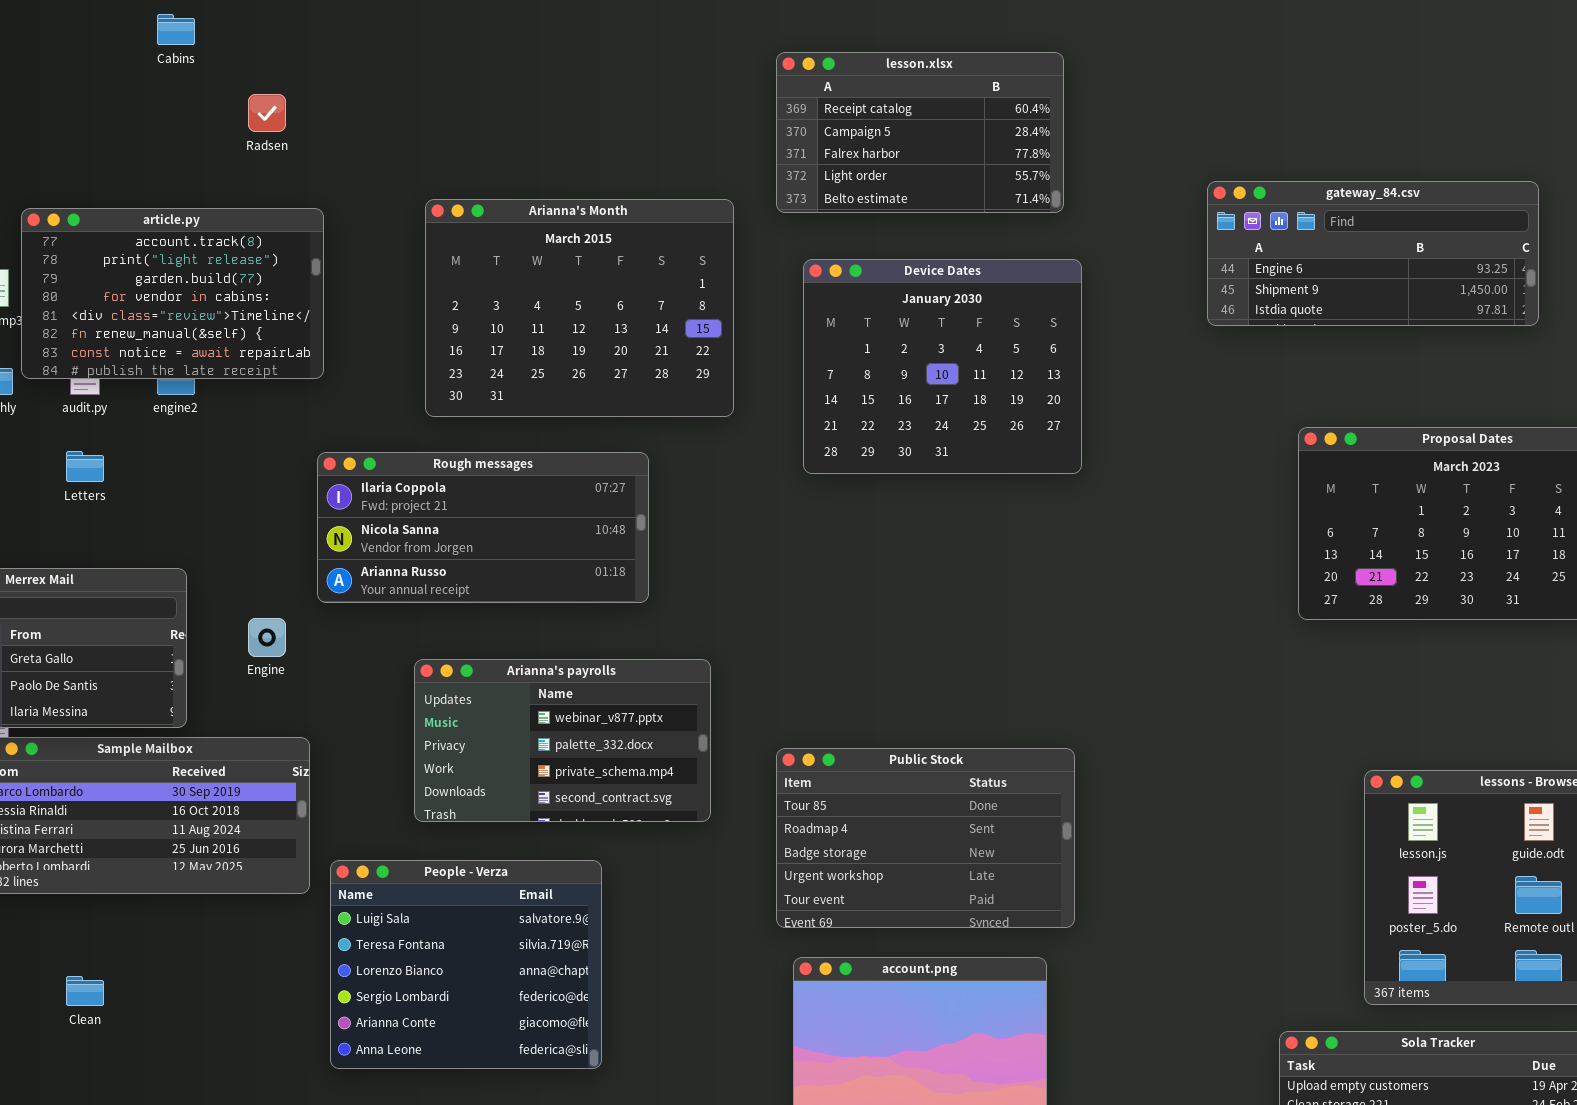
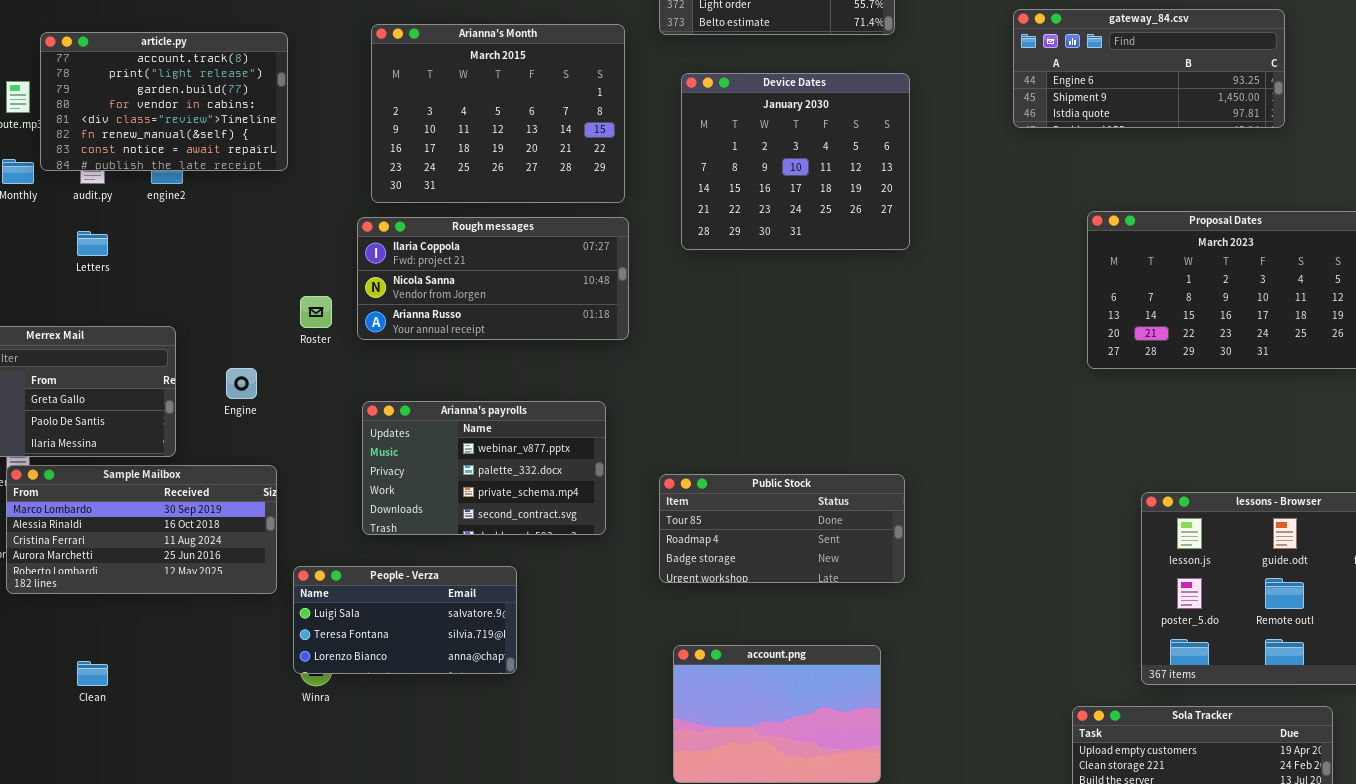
Rough messages: [317,452,649,603] -> [357,217,629,340], moved
Public Stock: [776,748,1075,928] -> [659,474,905,583], resized
People - Verza: [330,860,602,1069] -> [293,566,517,674], resized

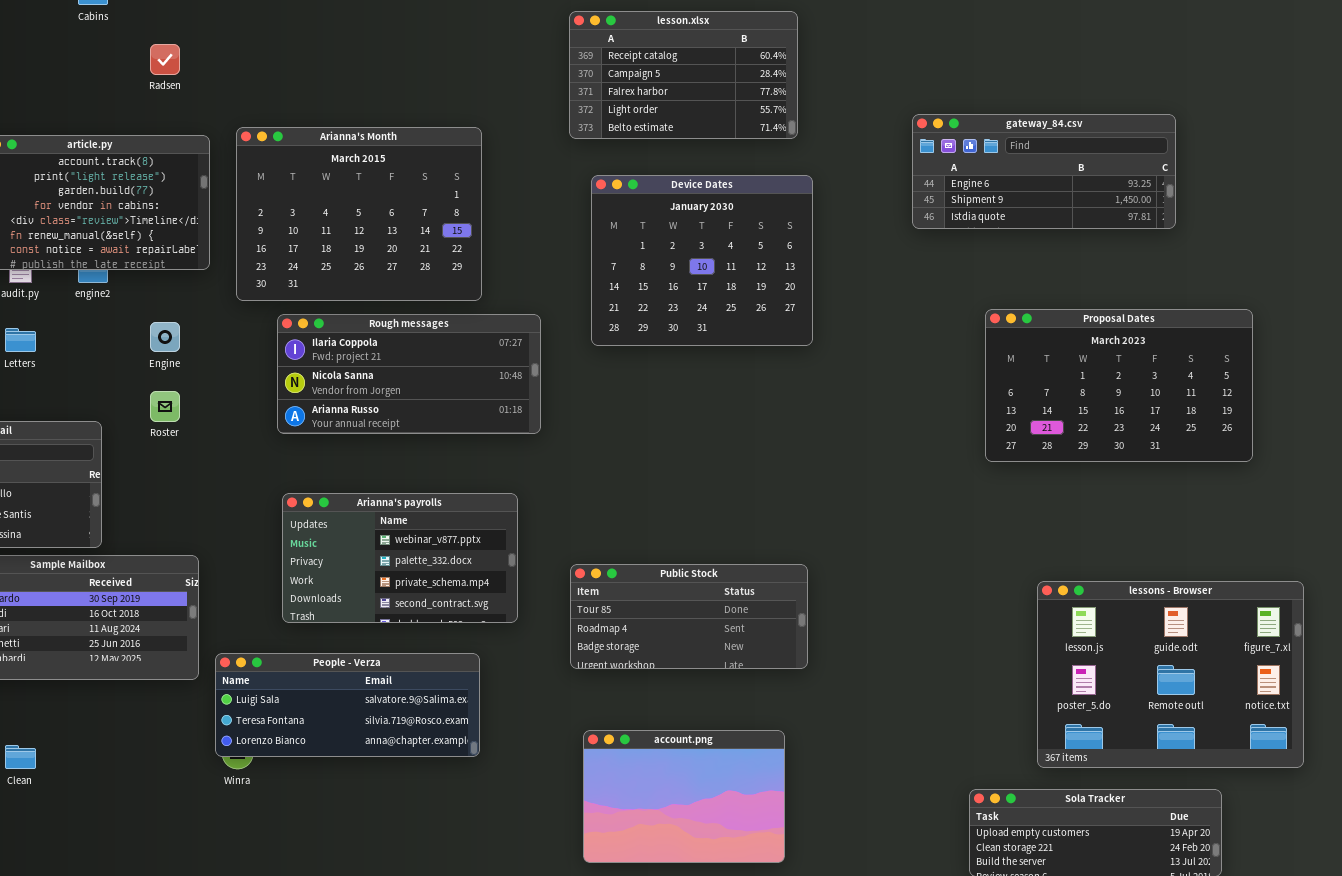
Arianna's Month: [371,24,625,203] -> [236,127,482,301], moved
Roster: [300,296,332,328] -> [150,391,180,422], moved
Engine: [226,368,257,399] -> [150,322,180,352], moved
People - Verza: [293,566,517,674] -> [215,653,480,757], resized

